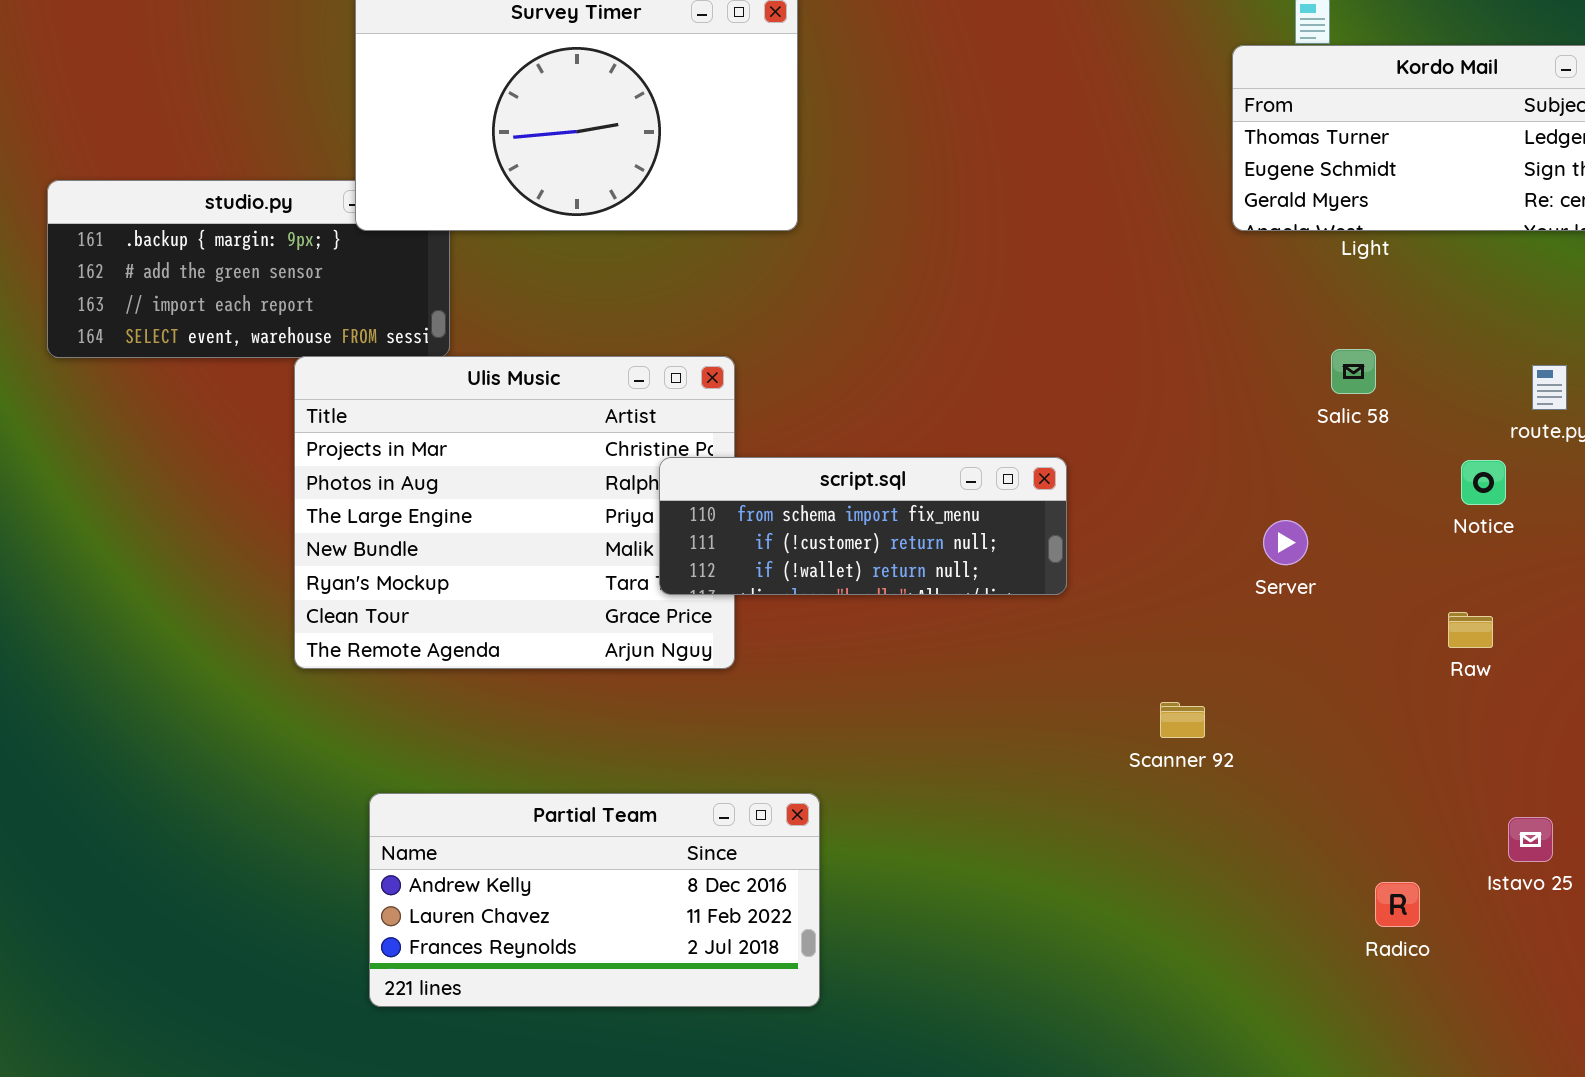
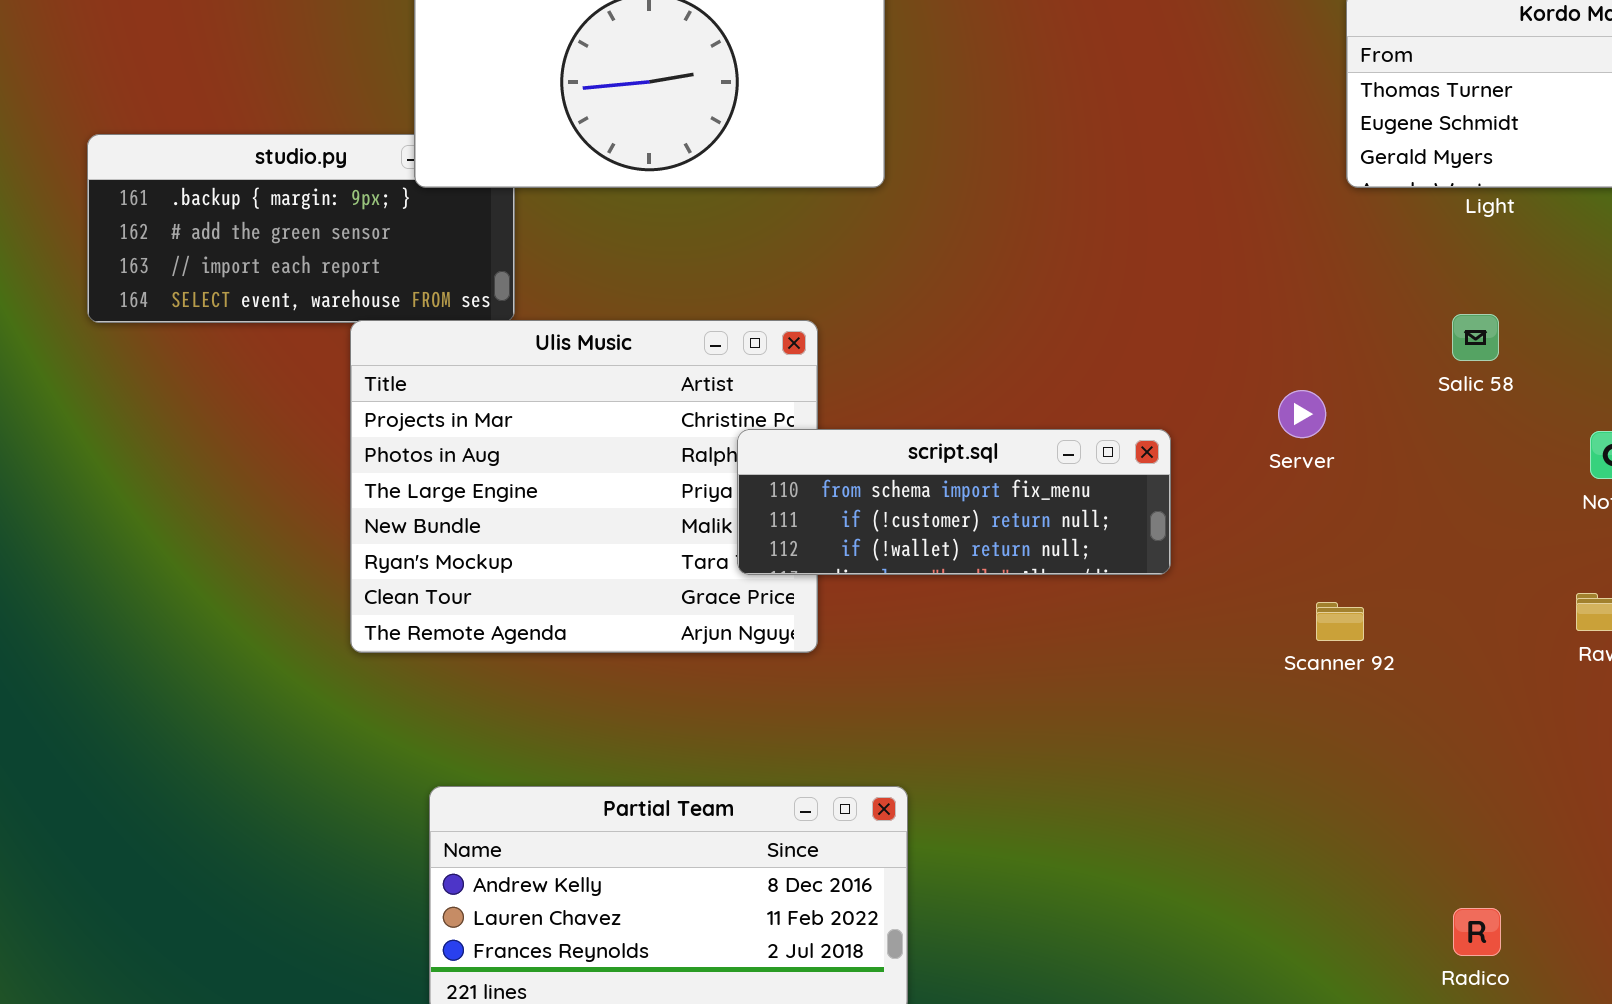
Server: [1263,520,1308,565] -> [1278,390,1326,438], moved
Scanner 92: [1160,702,1205,738] -> [1316,602,1364,641], moved
Radico: [1375,882,1420,927] -> [1453,908,1501,956], moved

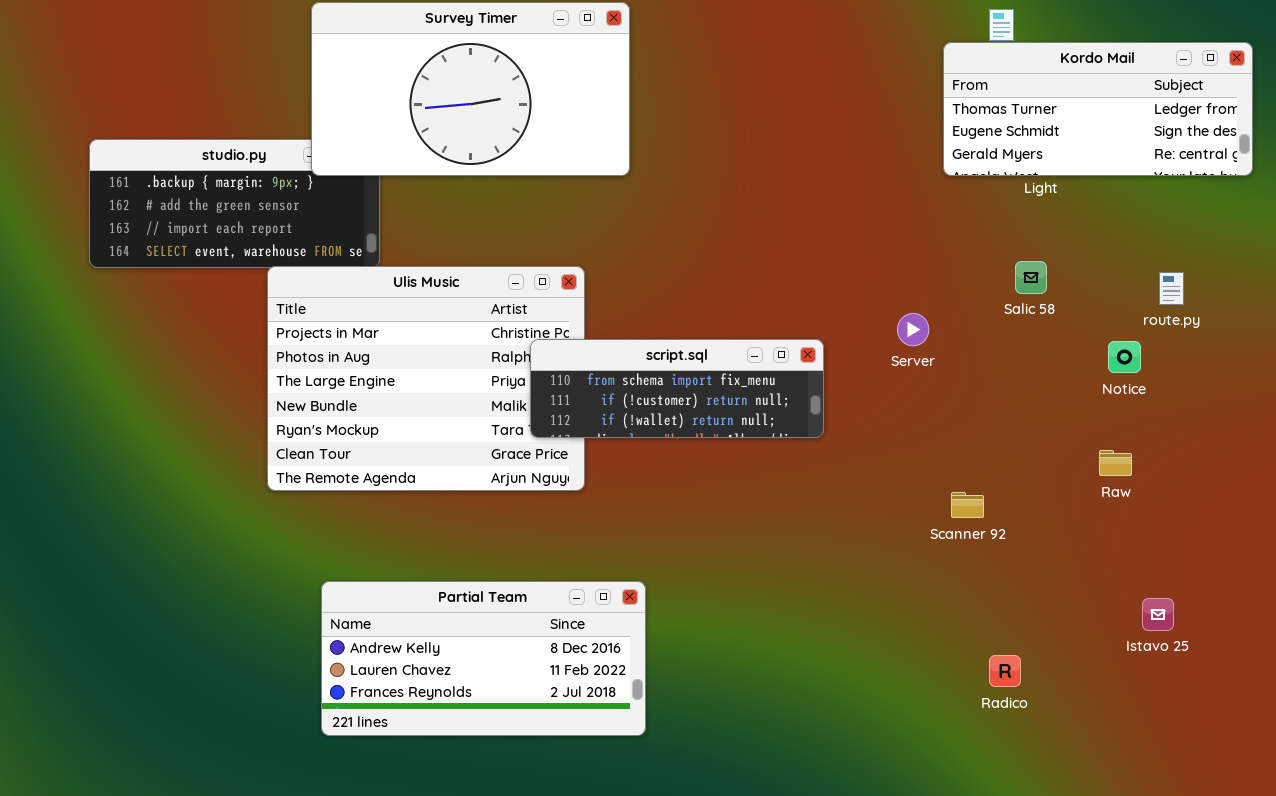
Scanner 92: [1316,602,1364,641] -> [951,492,984,518], moved
Radico: [1453,908,1501,956] -> [989,655,1021,687], moved

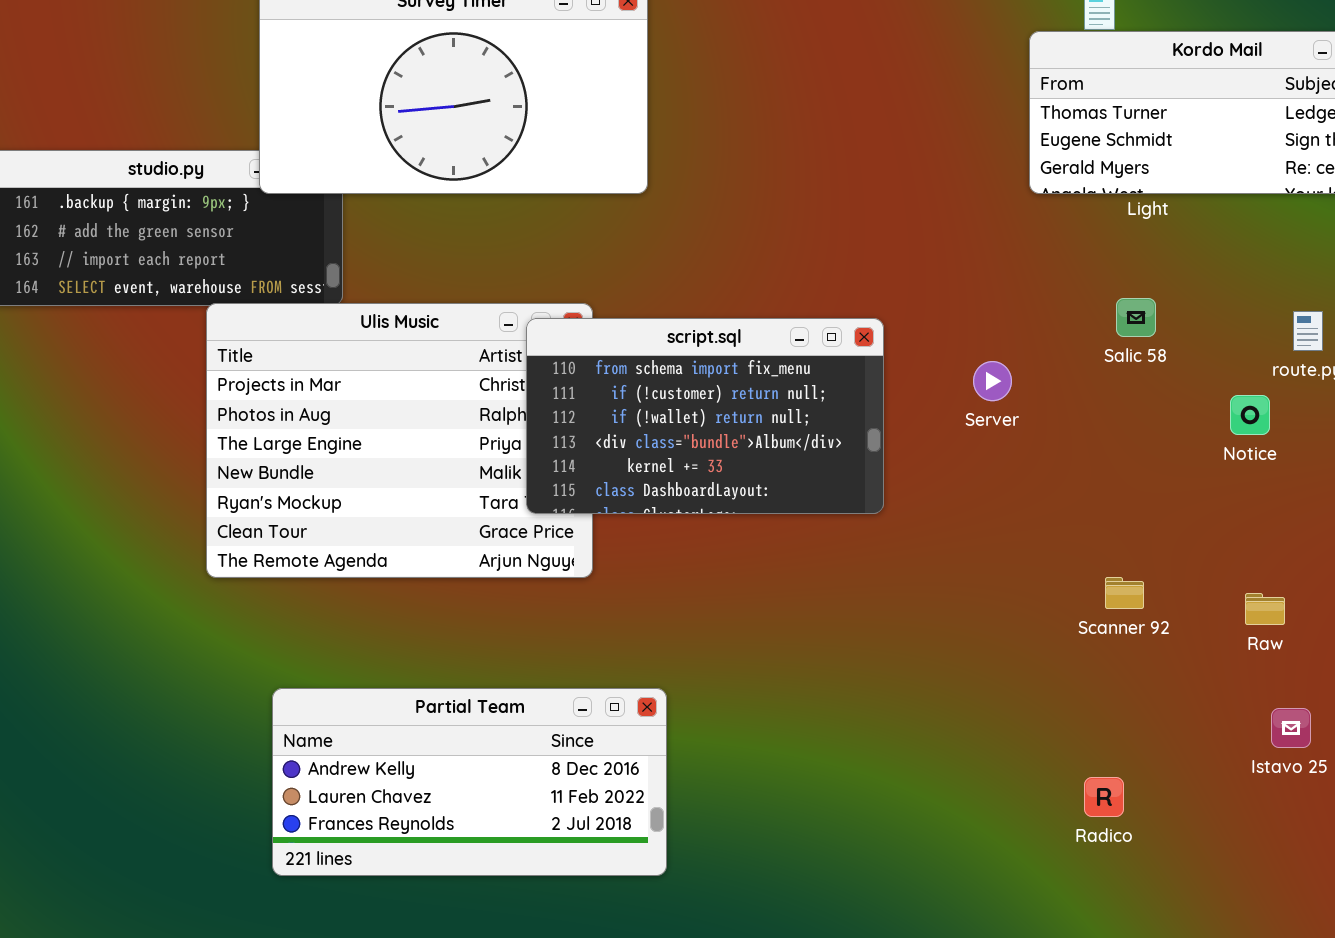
script.sql: [530,339,824,438] -> [526,318,884,514], resized
Raw: [1099,450,1132,476] -> [1245,593,1285,625], moved
Scanner 92: [951,492,984,518] -> [1105,577,1144,609], moved

